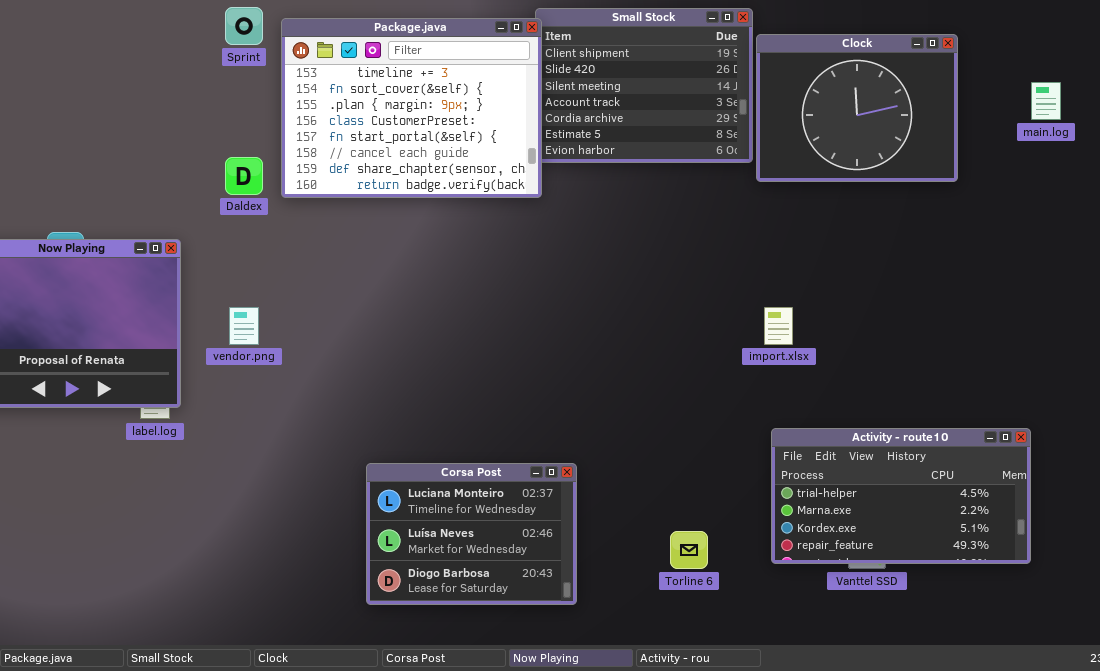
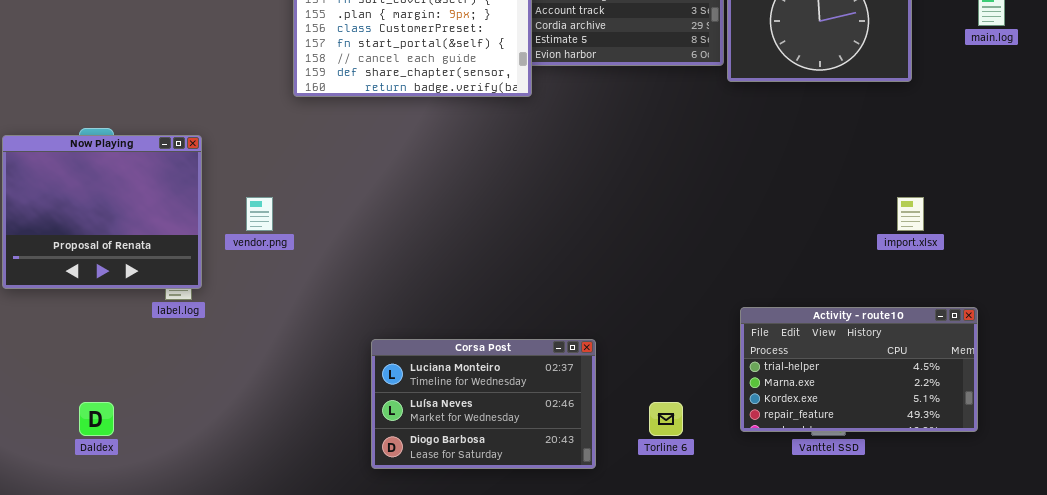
Daldex: [225,157,263,195] -> [79,402,114,436], moved
import.xlsx: [764,307,793,345] -> [897,197,924,231], moved
Corsa Post: [366,463,577,605] -> [371,339,596,469], resized

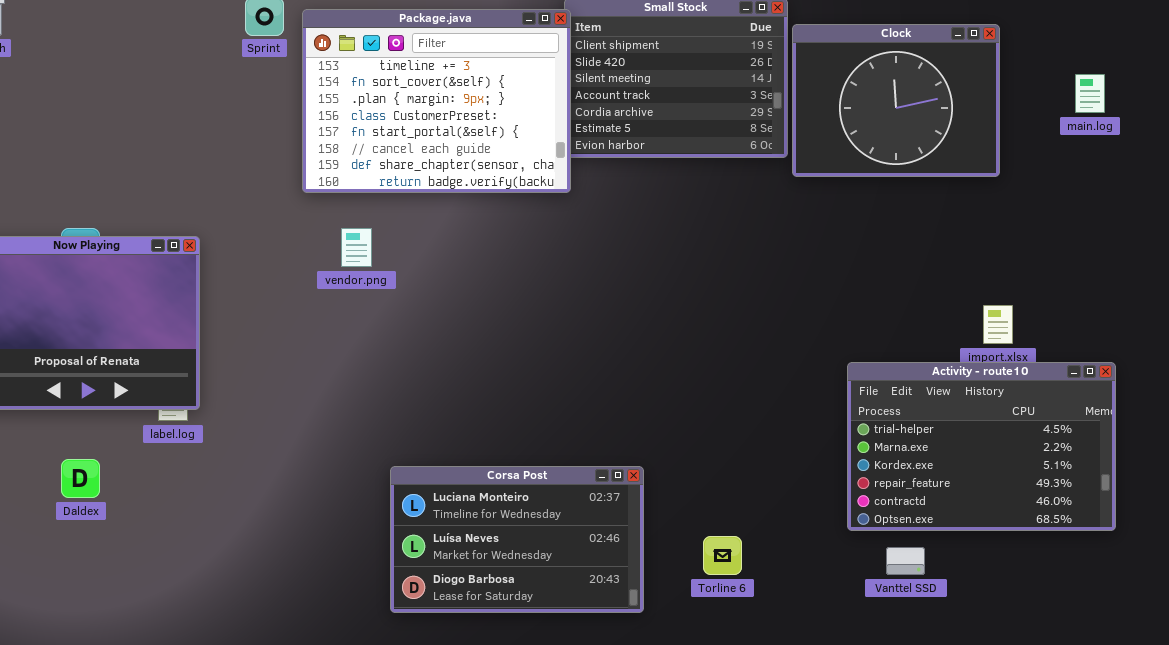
vendor.png: [246,197,273,231] -> [341,228,372,267], moved
Activity - route10: [740,307,978,432] -> [847,362,1116,531], moved, resized
Daldex: [79,402,114,436] -> [61,459,100,498], moved

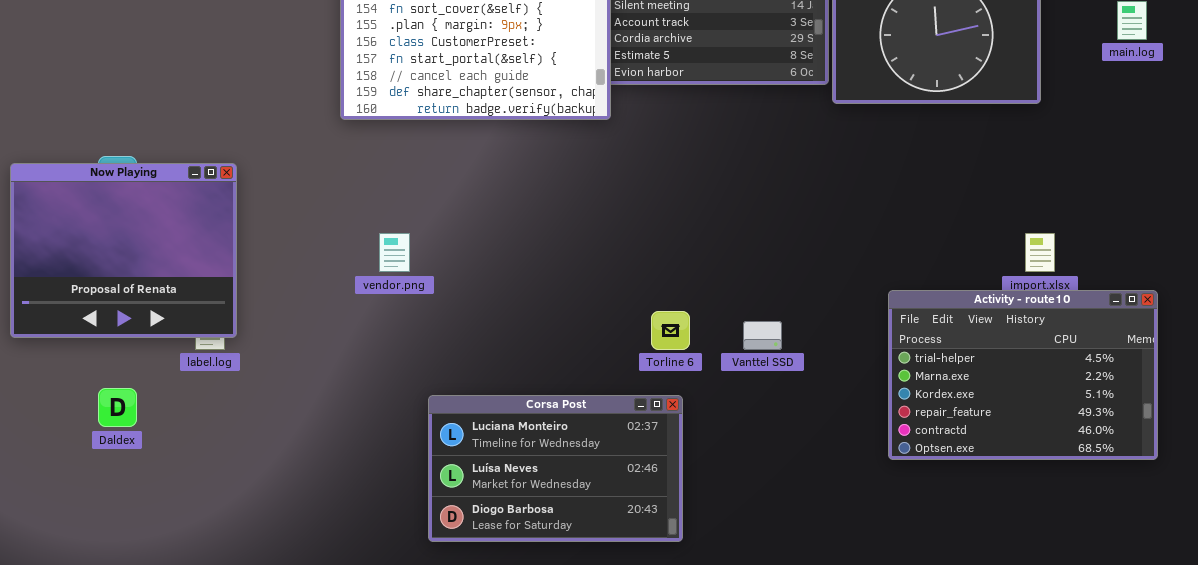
vendor.png: [341,228,372,267] -> [379,233,410,272], moved
Torline 6: [703,536,742,575] -> [651,311,690,350], moved
Vanttel SSD: [886,547,925,575] -> [743,321,782,350], moved

